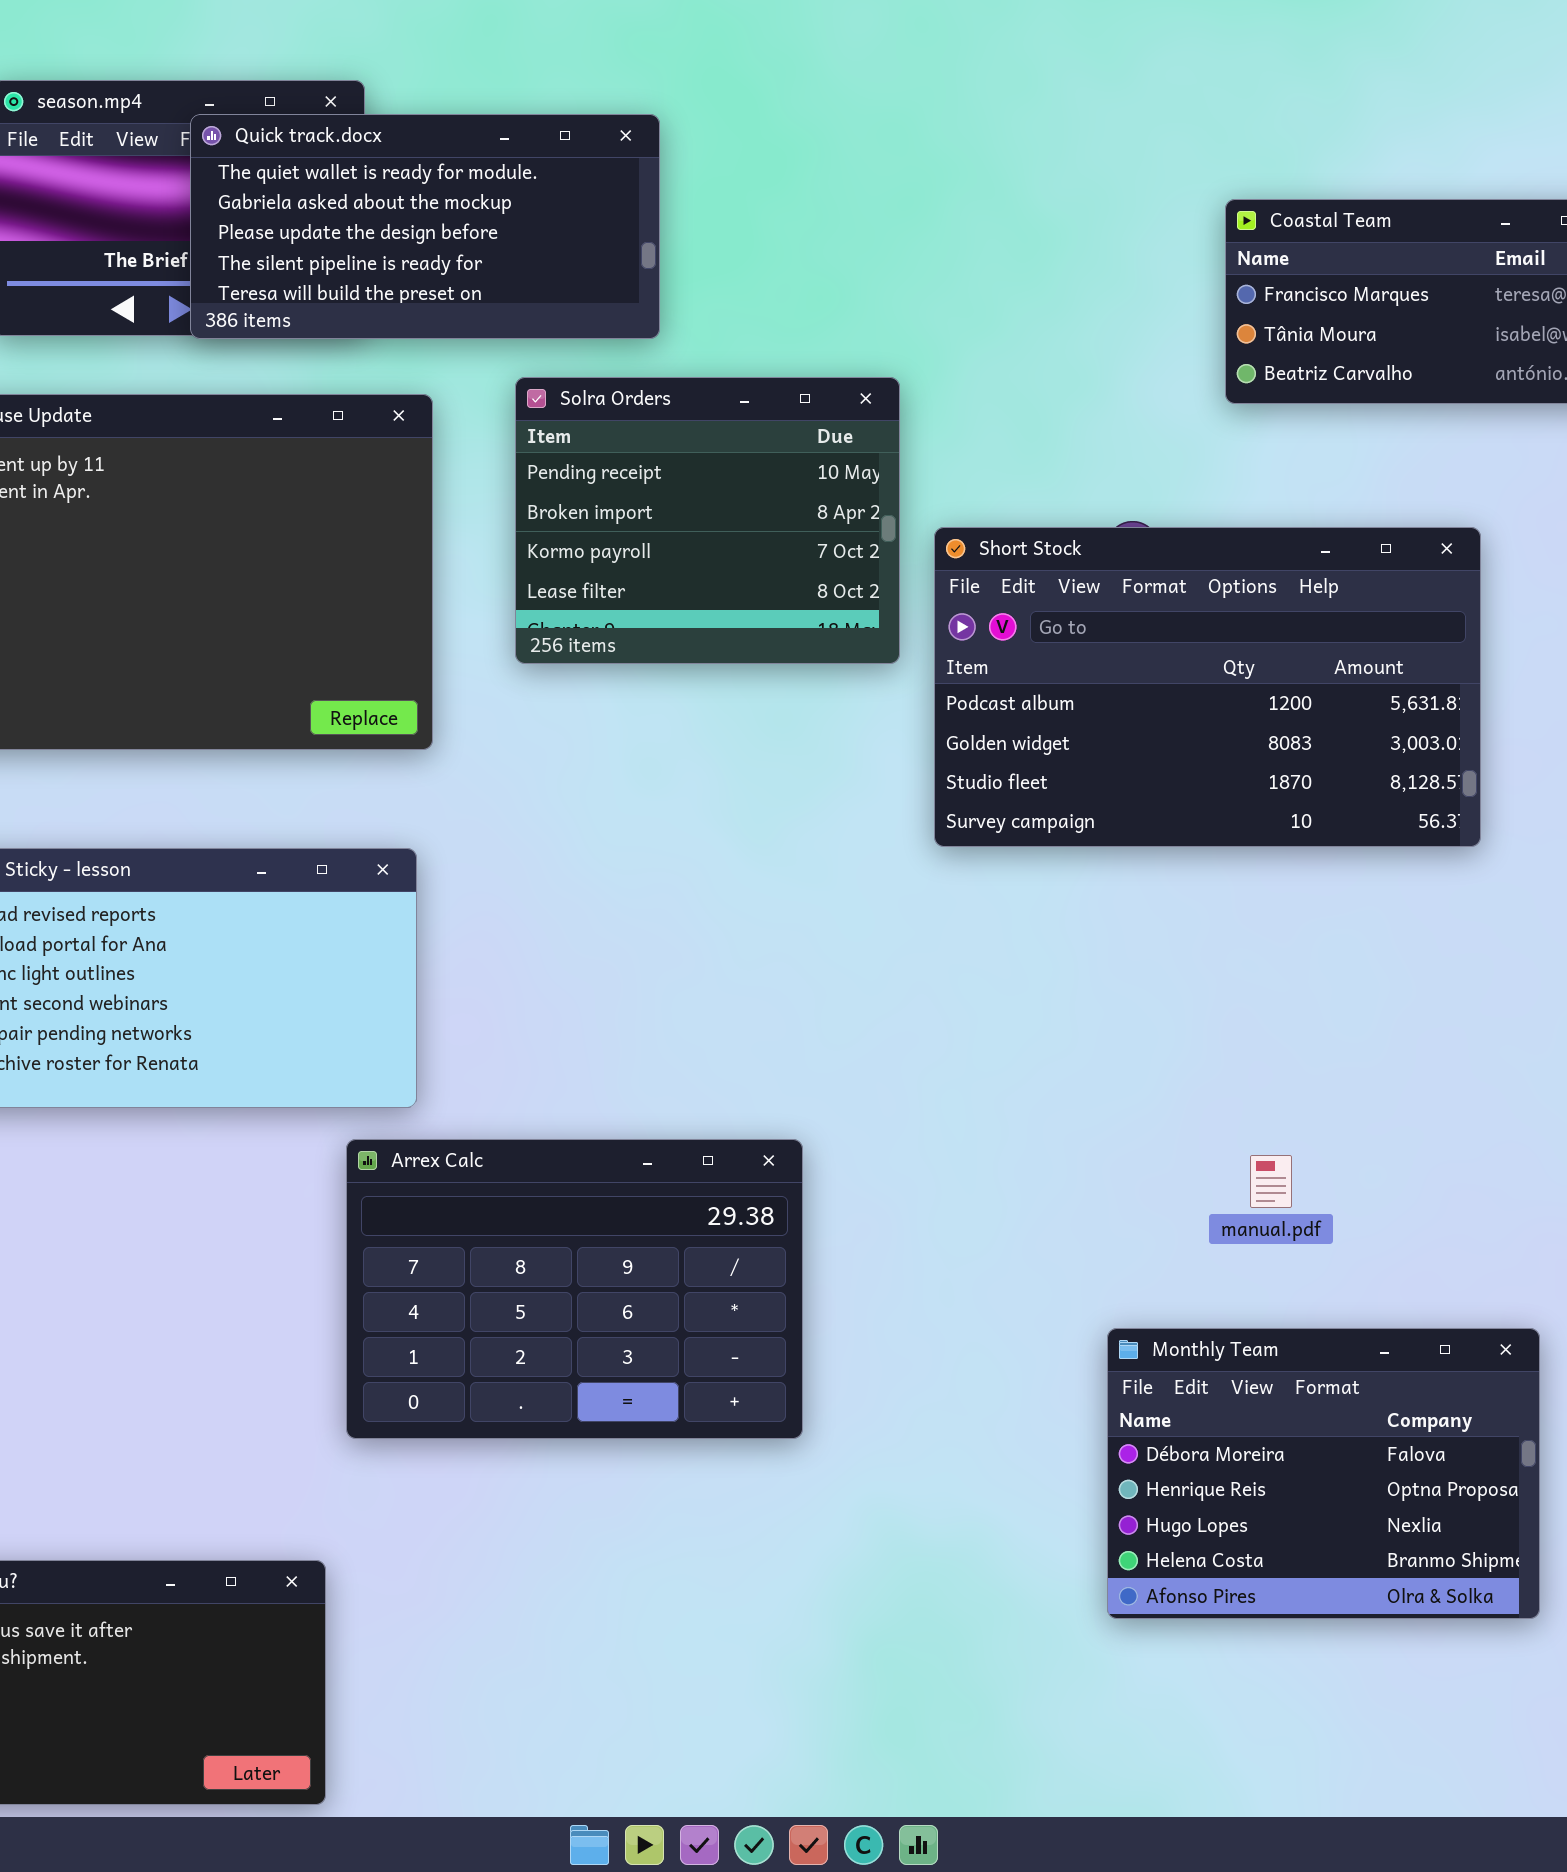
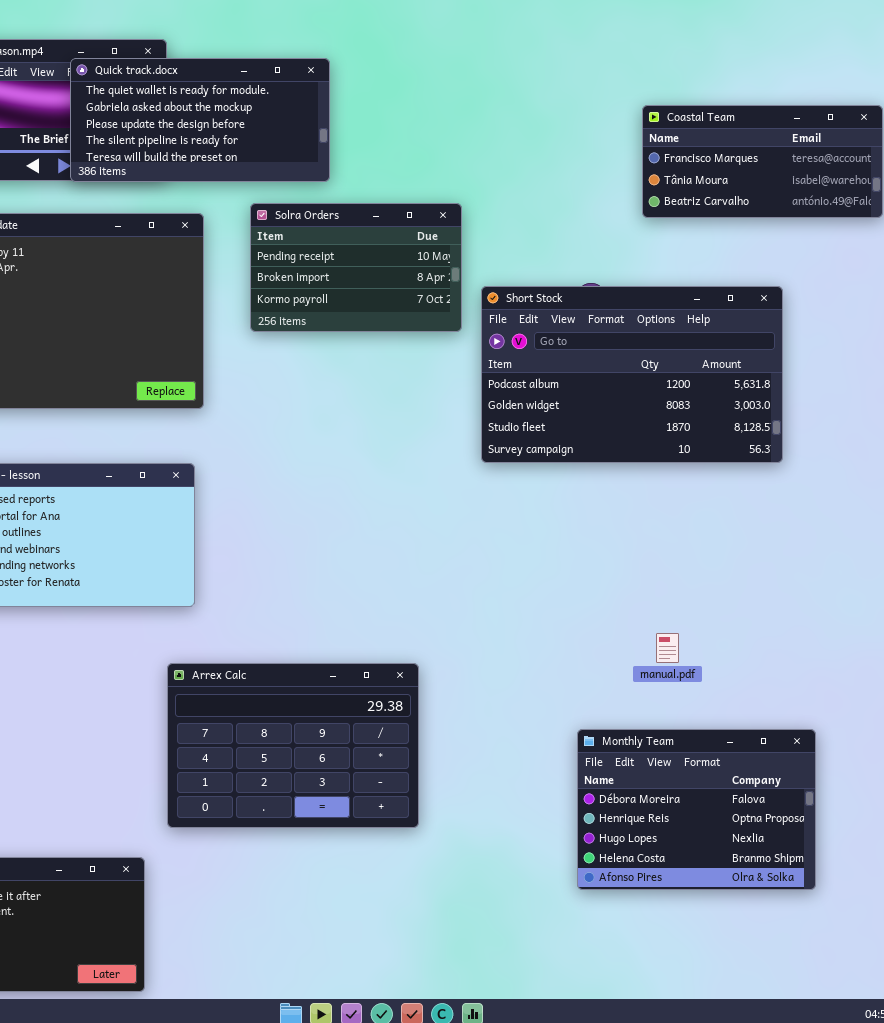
Solra Orders: [515,377,900,664] -> [250,203,462,332], resized
Arrex Calc: [346,1139,803,1439] -> [167,663,419,828], moved

